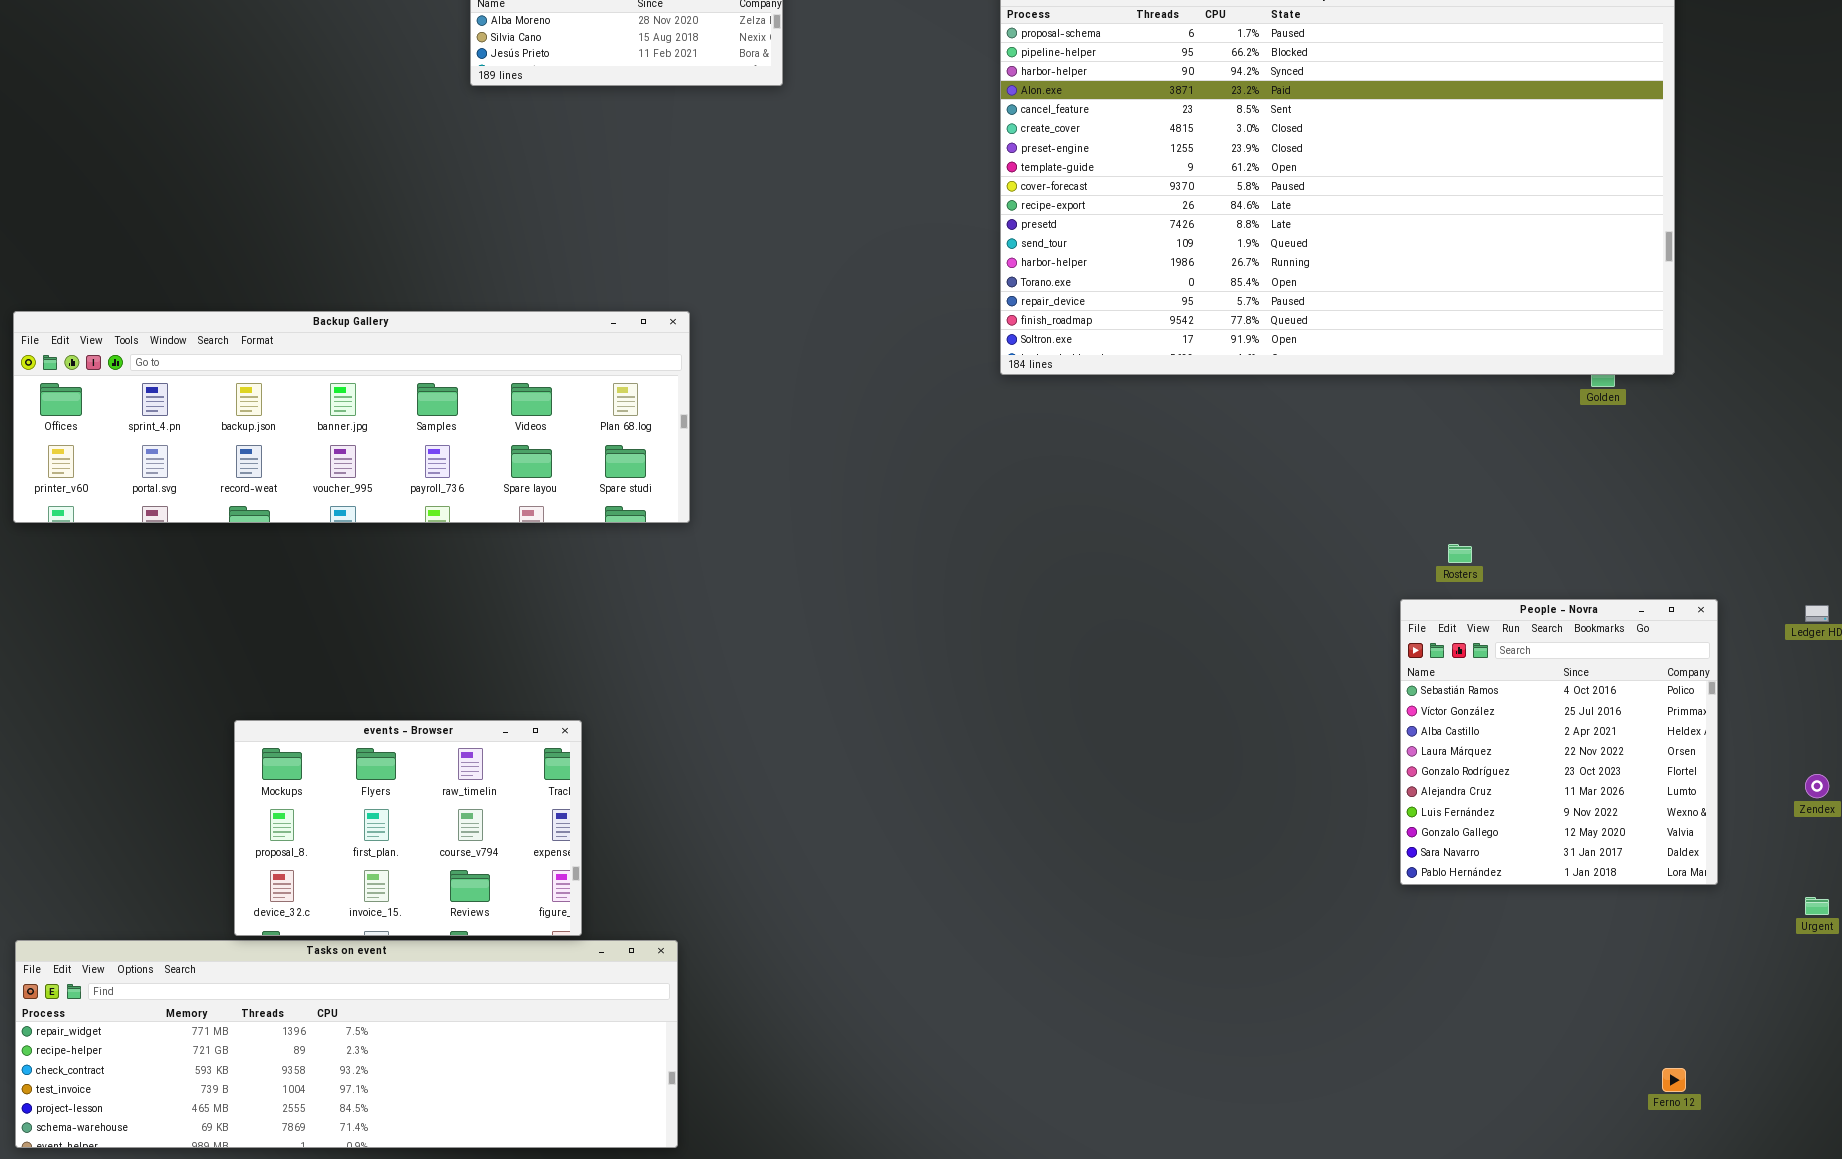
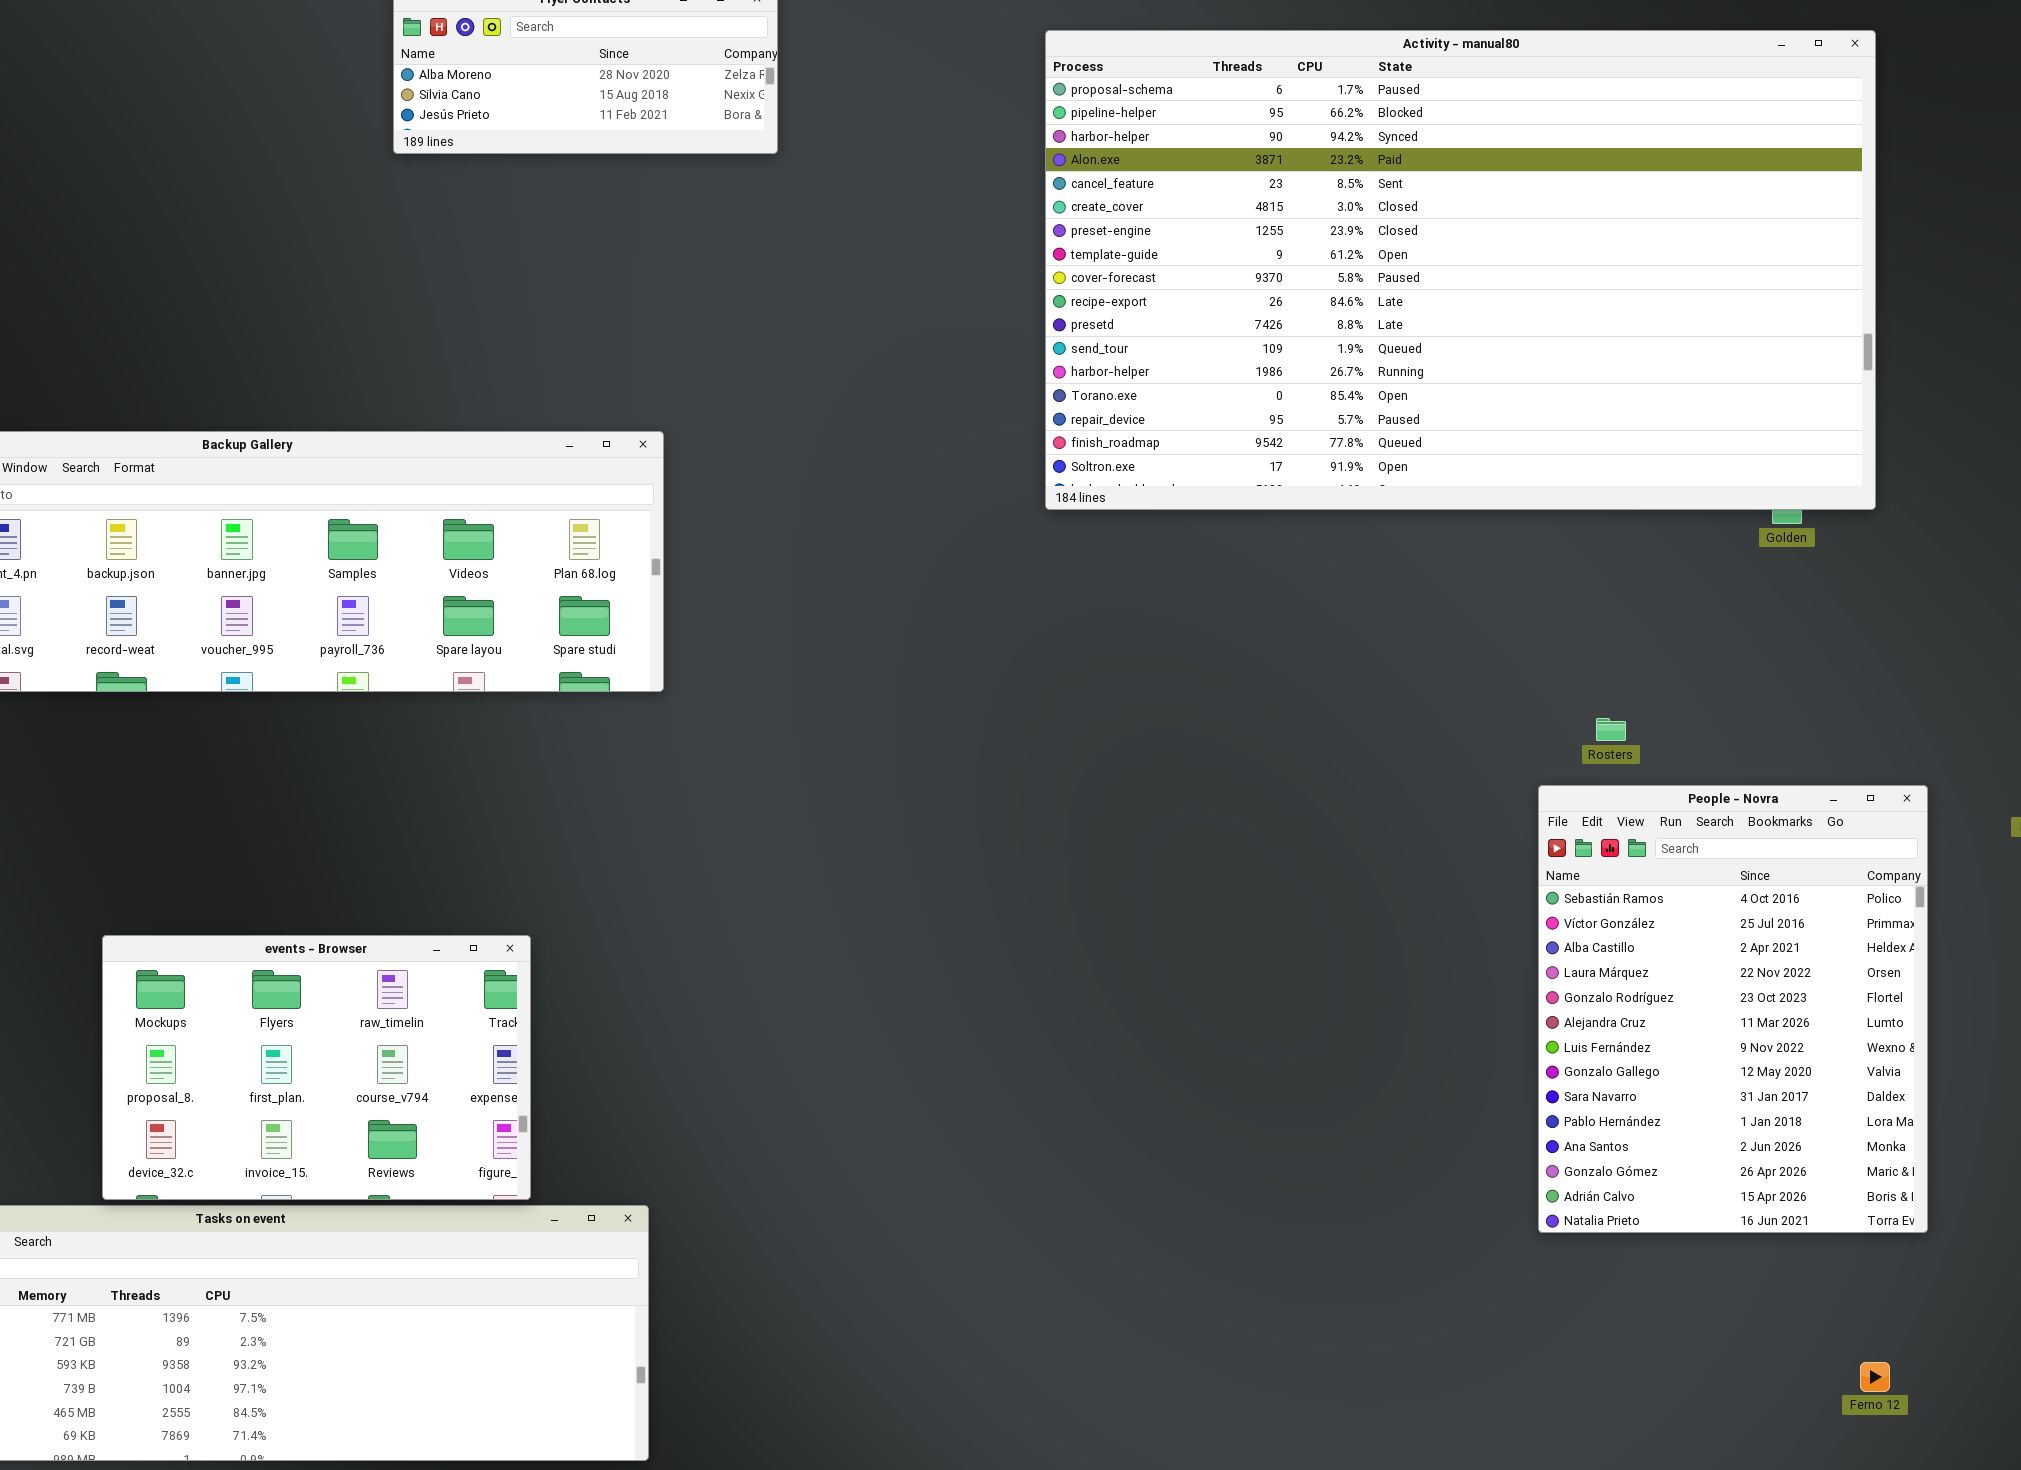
People - Novra: [1400,599,1718,885] -> [1538,785,1928,1233], resized

